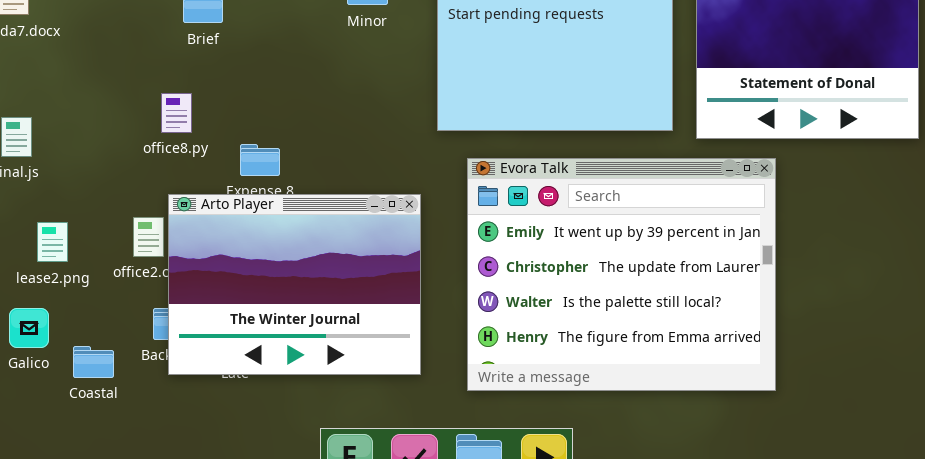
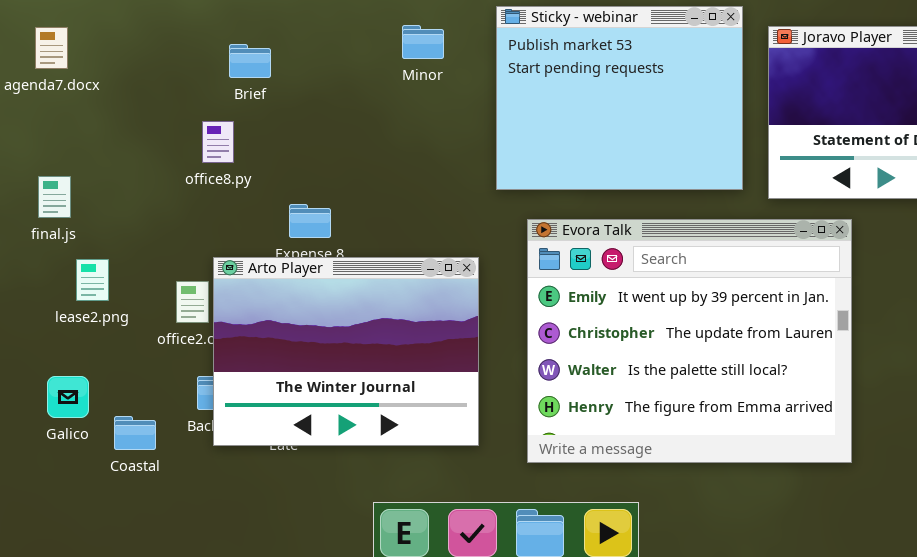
office8.py: [161,93,192,133] -> [202,121,234,163], moved
lease2.png: [37,222,68,262] -> [76,259,109,301], moved

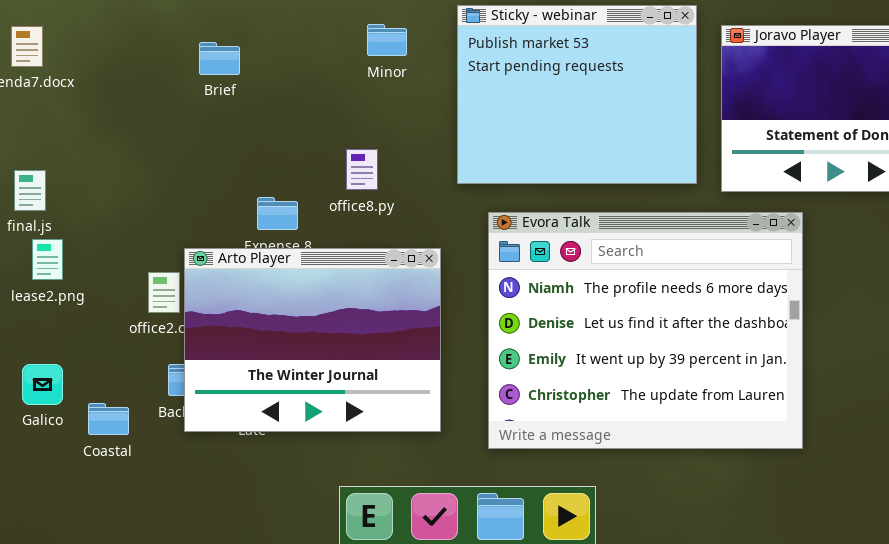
office8.py: [202,121,234,163] -> [346,149,378,190], moved
Evora Talk: [527,219,852,463] -> [488,212,803,449], scrolled up 2 rows
lease2.png: [76,259,109,301] -> [32,239,63,280], moved

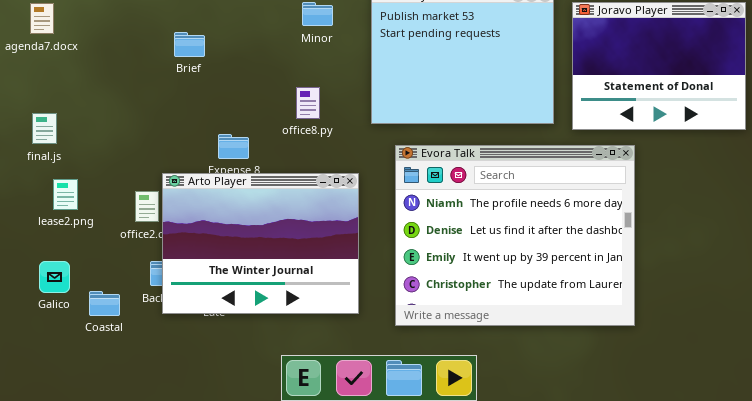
Brief: [199,42,240,75] -> [174,32,205,57], moved
office8.py: [346,149,378,190] -> [296,87,320,119], moved
lease2.png: [32,239,63,280] -> [53,179,78,210], moved

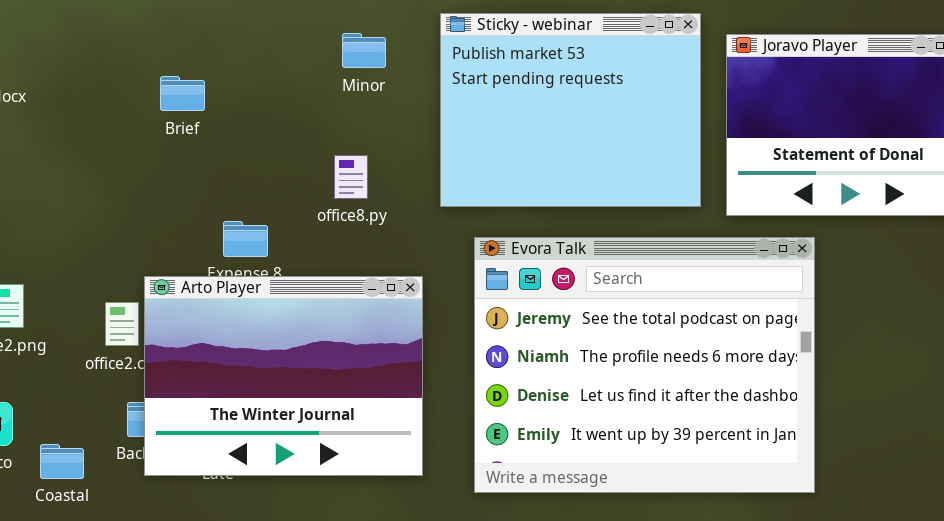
Evora Talk: [395,145,635,326] -> [474,237,815,493], scrolled up 1 row

